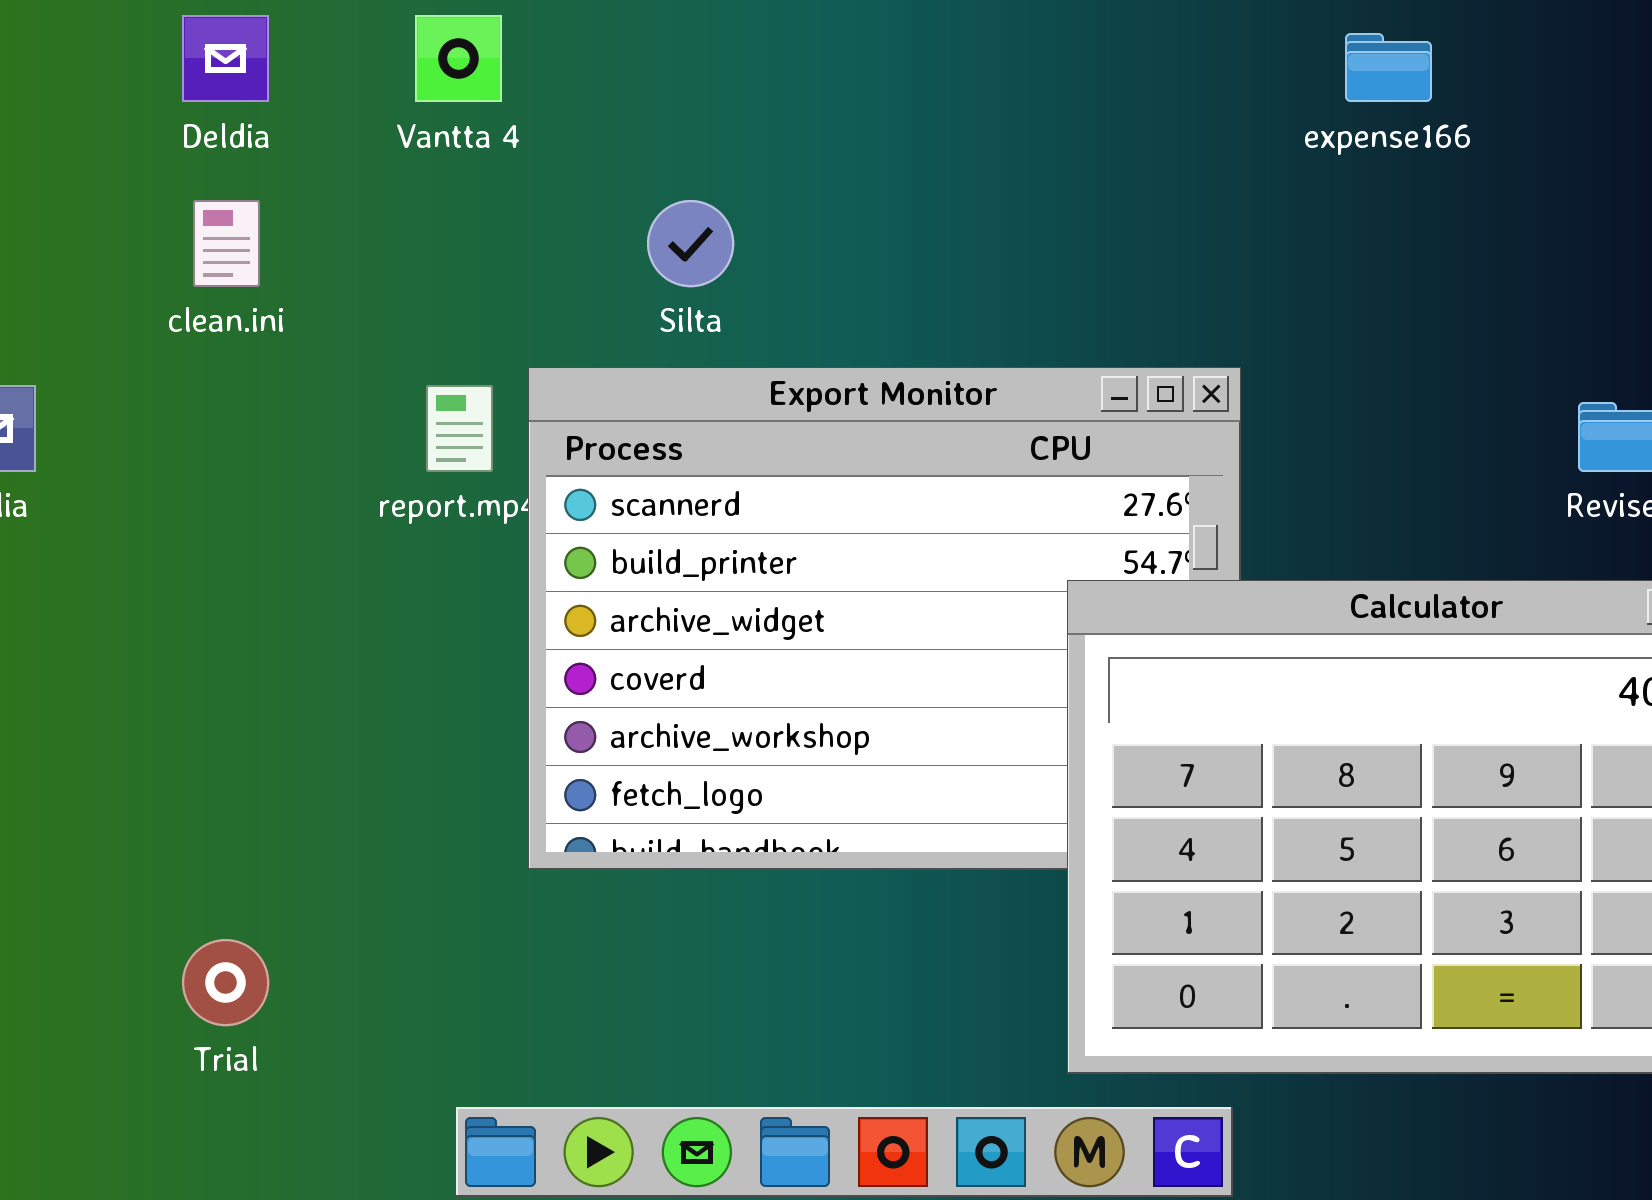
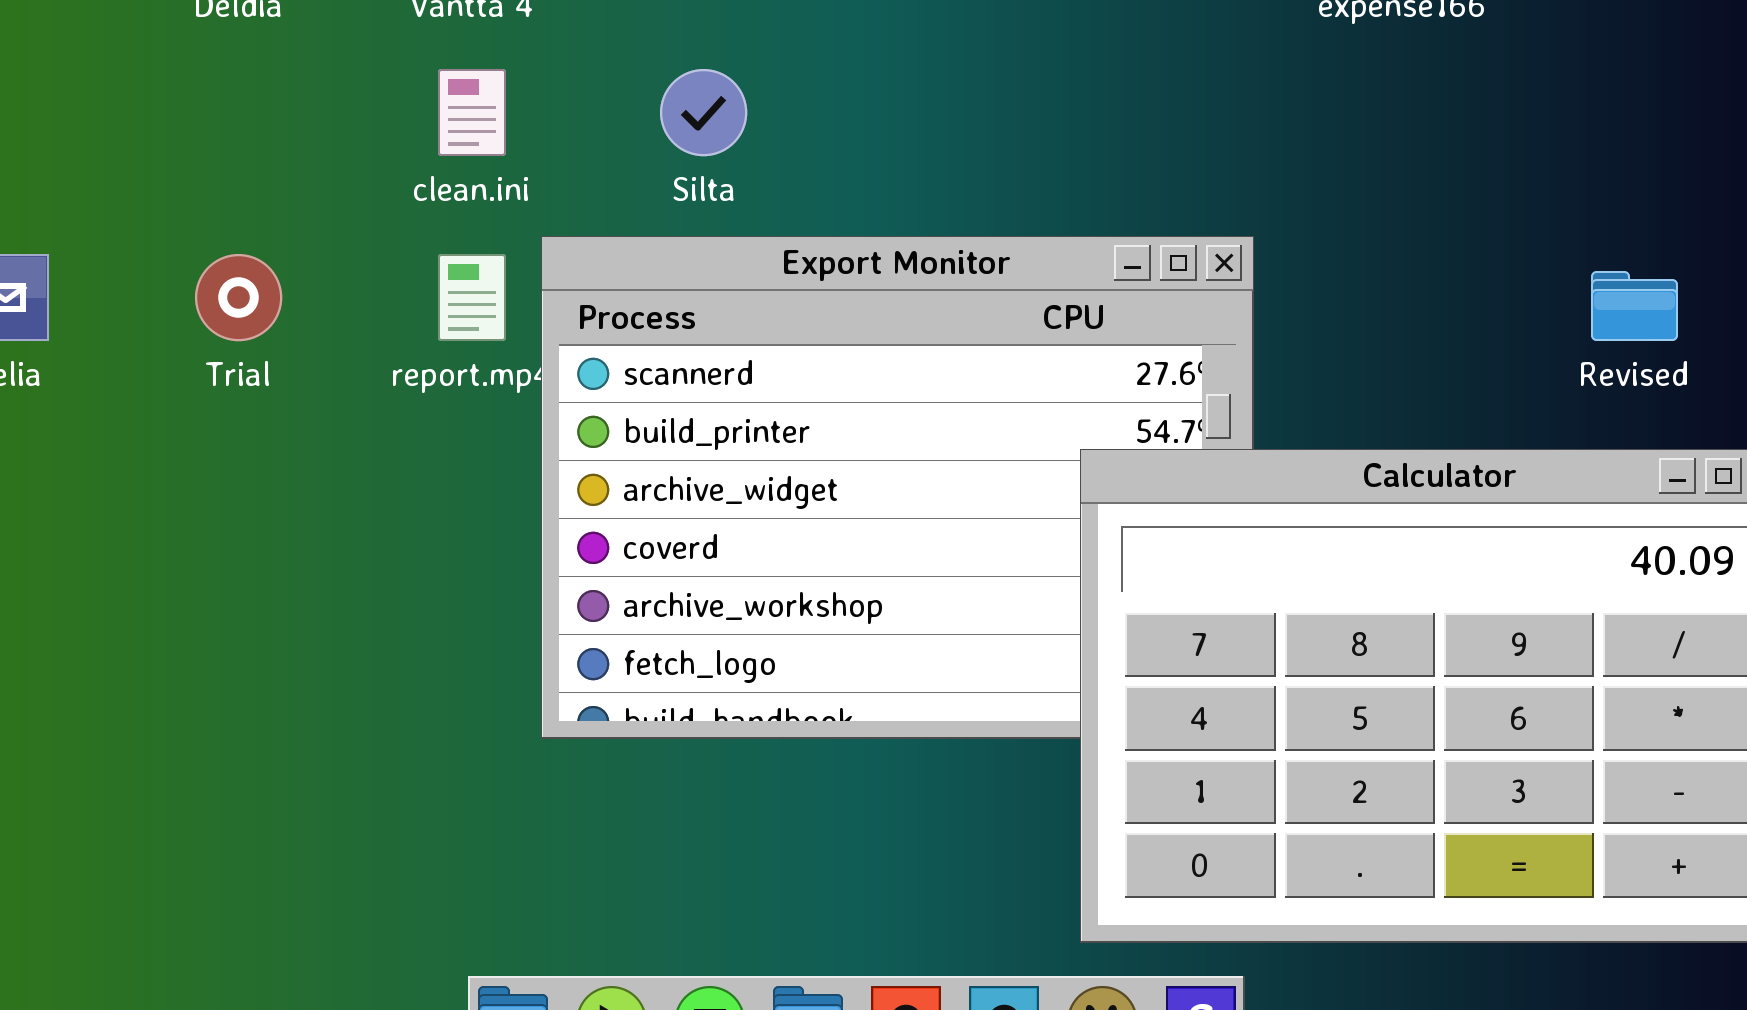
clean.ini: [193,200,260,287] -> [438,69,506,156], moved
Trial: [182,939,269,1026] -> [195,254,282,341], moved

